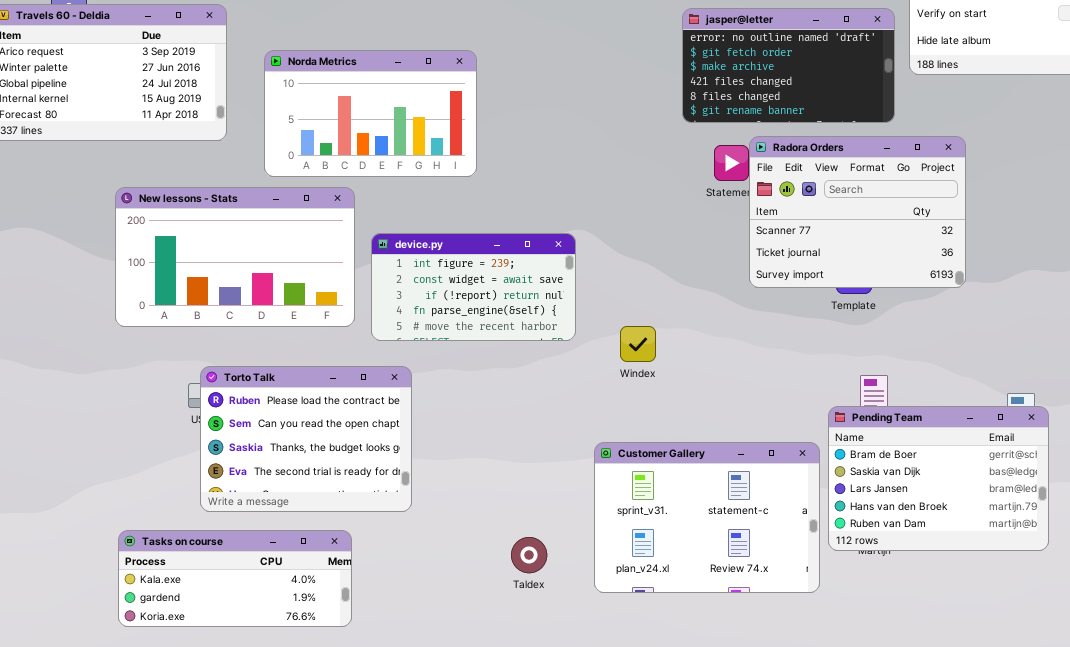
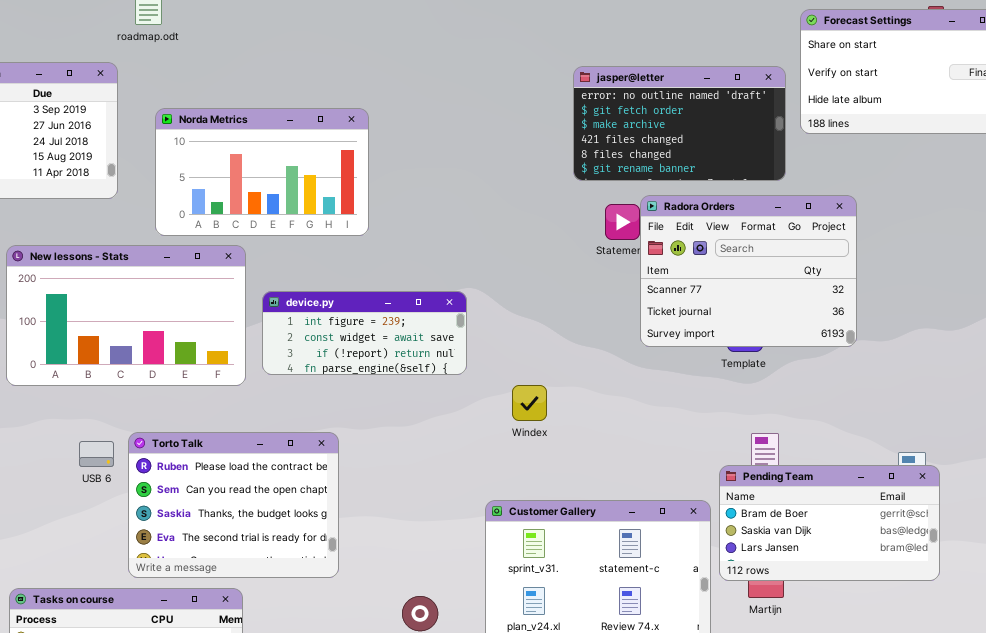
device.py: [371,233,576,341] -> [262,291,467,375], resized
Torto Talk: [200,366,412,512] -> [128,432,339,578], moved
Pending Team: [828,406,1049,551] -> [719,465,940,581], resized

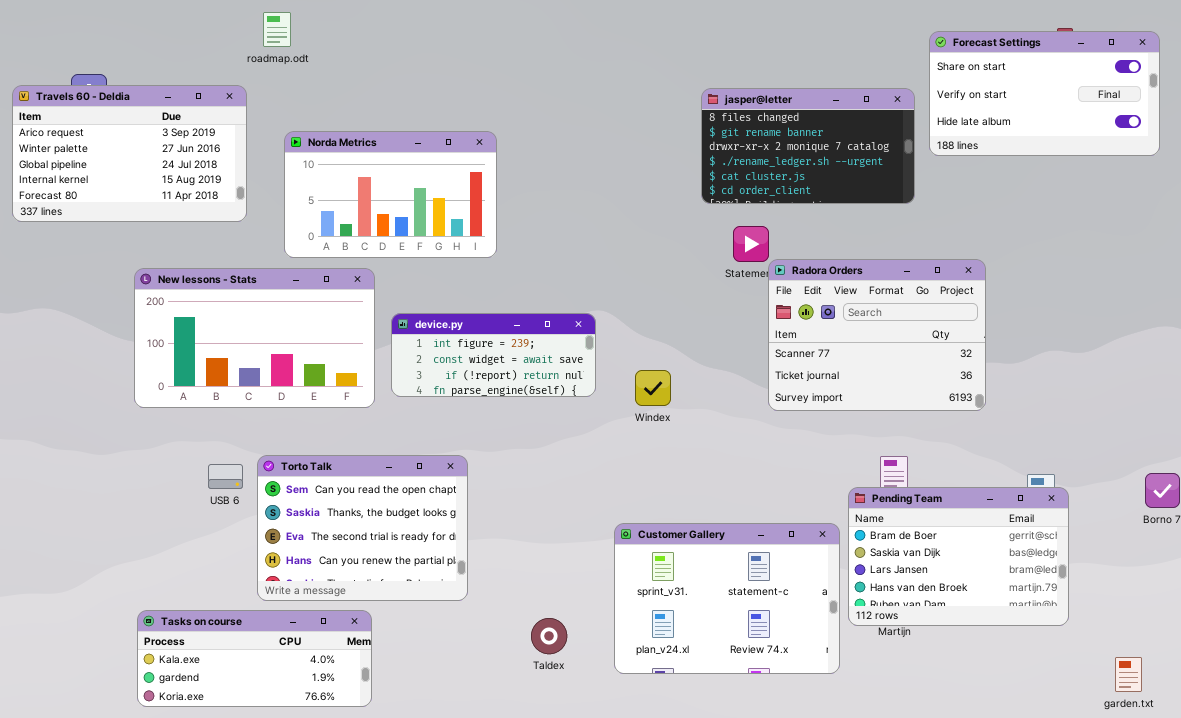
jasper@letter: [573,66,786,181] -> [701,88,915,204], scrolled down 4 rows
Radora Orders: [640,195,857,347] -> [768,259,986,411], moved
Windex: [512,385,547,421] -> [635,370,671,406], moved
Torto Talk: [128,432,339,578] -> [257,455,468,601], scrolled down 1 row
Pending Team: [719,465,940,581] -> [848,487,1069,626], resized

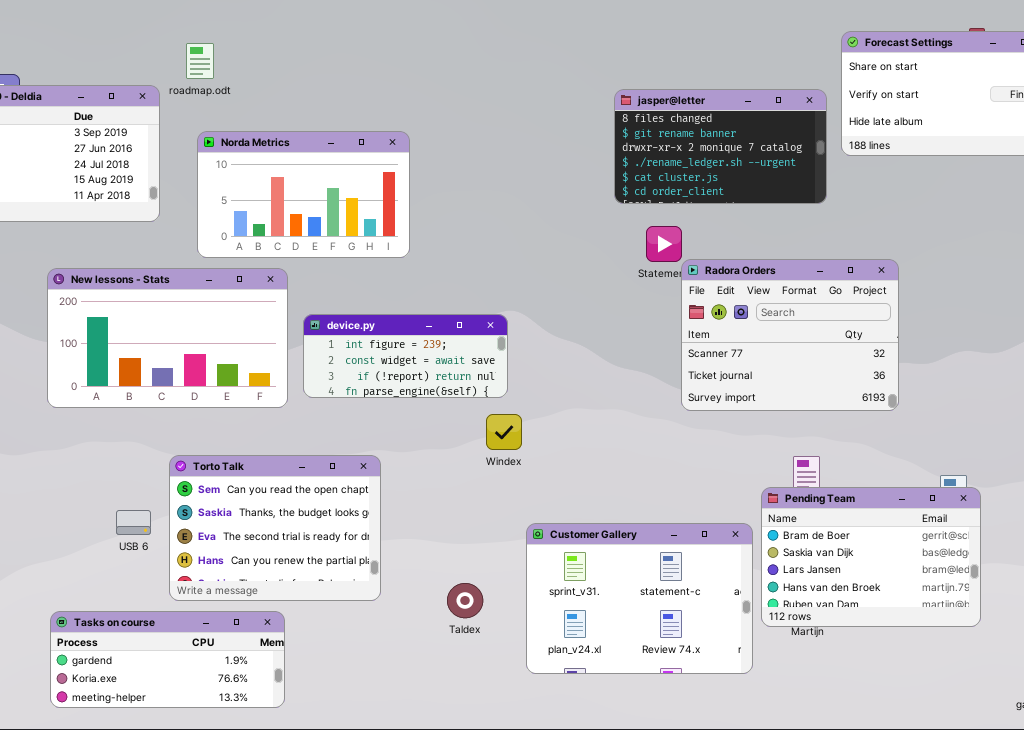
roadmap.odt: [263,12,291,47] -> [186,43,214,79], moved
Windex: [635,370,671,406] -> [486,414,522,450], moved
USB 6: [208,464,243,489] -> [116,510,151,535], moved
Tasks on course: [137,610,372,707] -> [50,611,285,708], scrolled down 1 row
Taldex: [531,618,567,654] -> [447,583,483,618], moved

